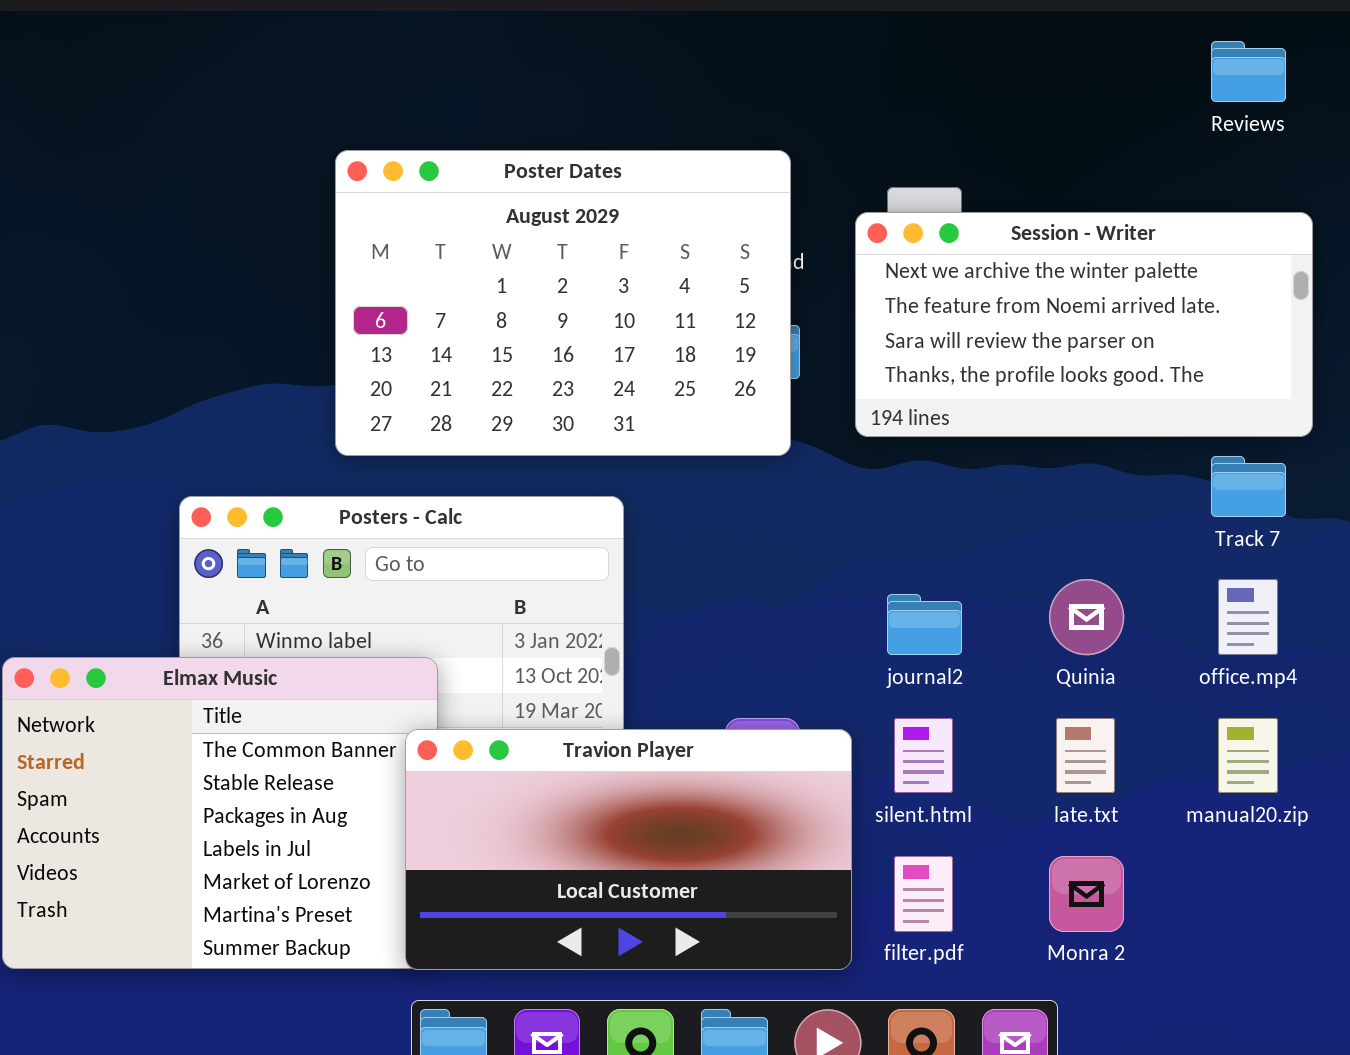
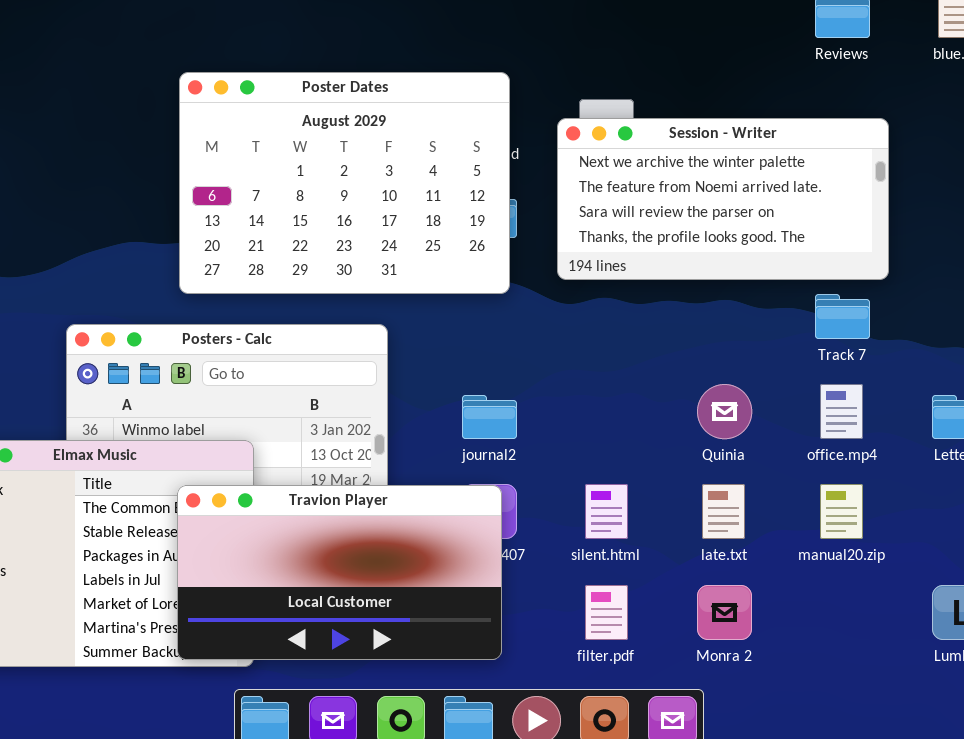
journal2: [887,594,962,655] -> [462,395,517,439], moved
Travion Player: [405,729,852,970] -> [177,485,502,660], moved

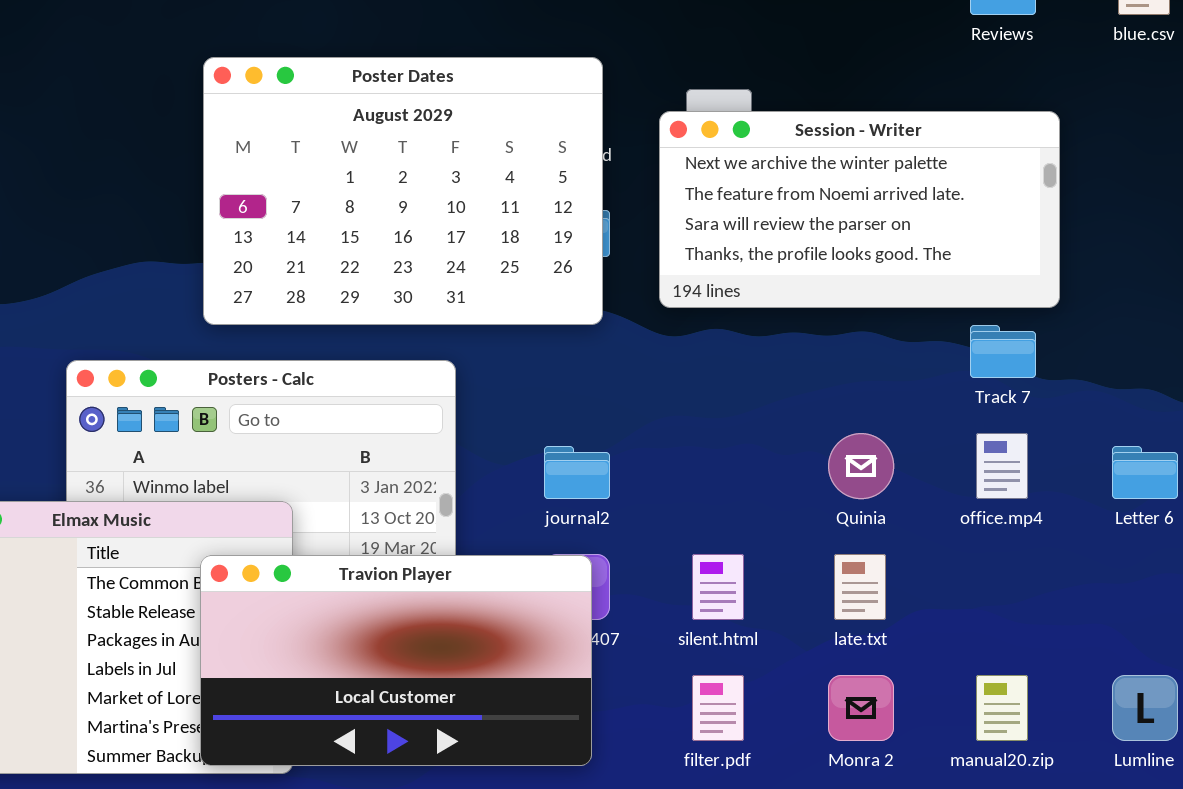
manual20.zip: [820,484,863,539] -> [976,675,1028,741], moved

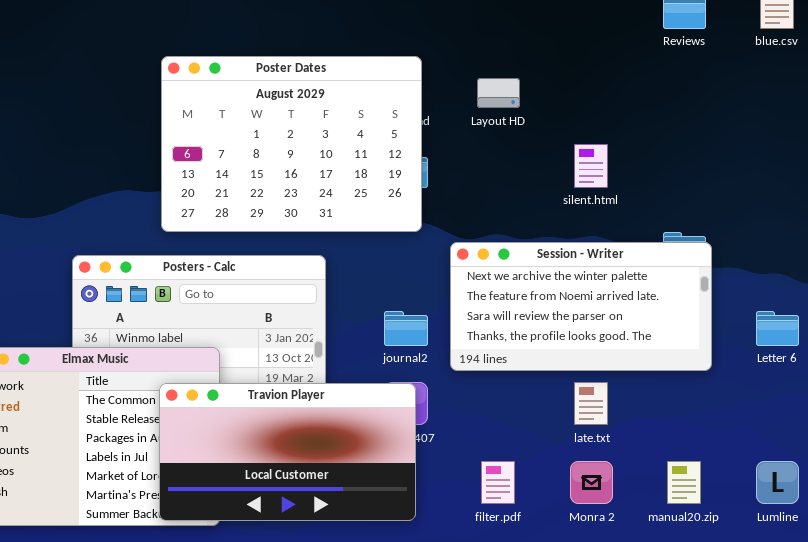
Session - Writer: [659,111,1060,308] -> [450,242,712,371], moved
silent.html: [692,554,744,620] -> [574,144,608,188], moved

